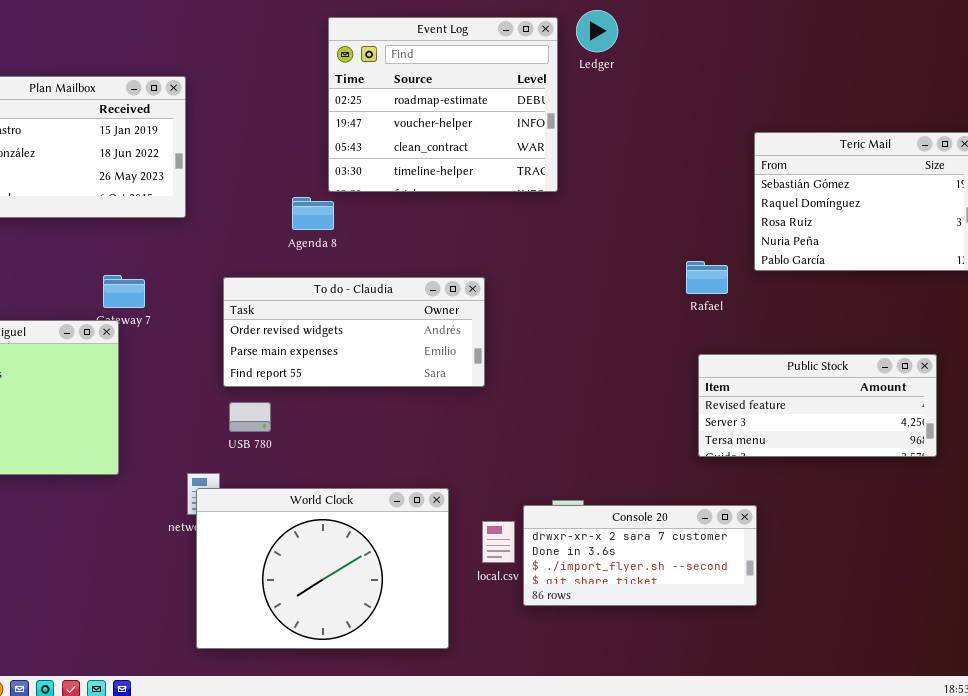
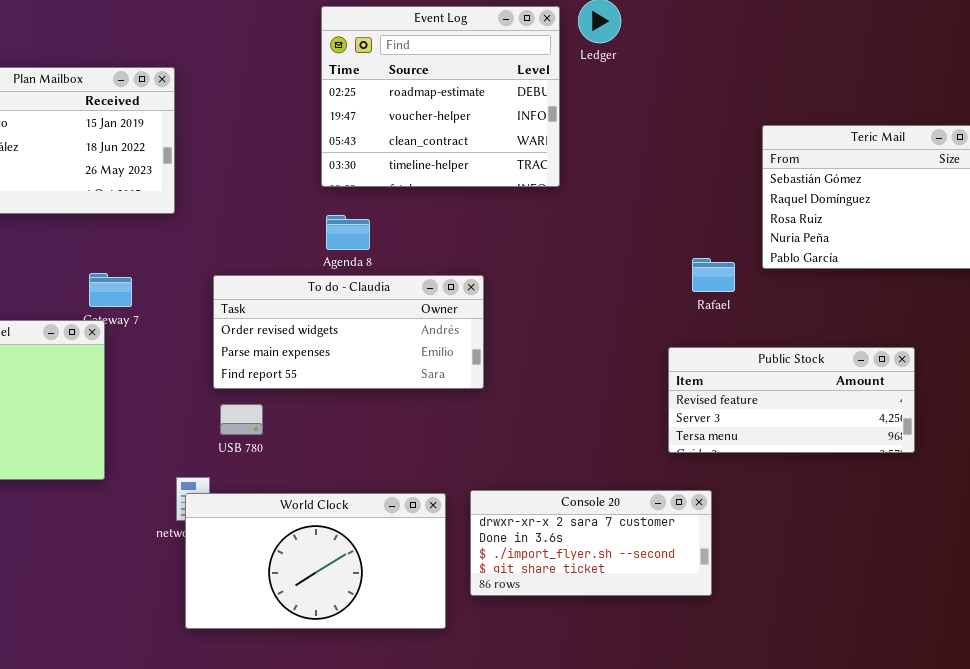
Agenda 8: [292,197,334,230] -> [326,215,370,250], moved
Public Stock: [698,354,937,457] -> [668,347,915,453], moved
World Clock: [196,488,449,649] -> [185,493,446,629], resized
Console 20: [523,505,757,606] -> [470,490,712,596], moved

